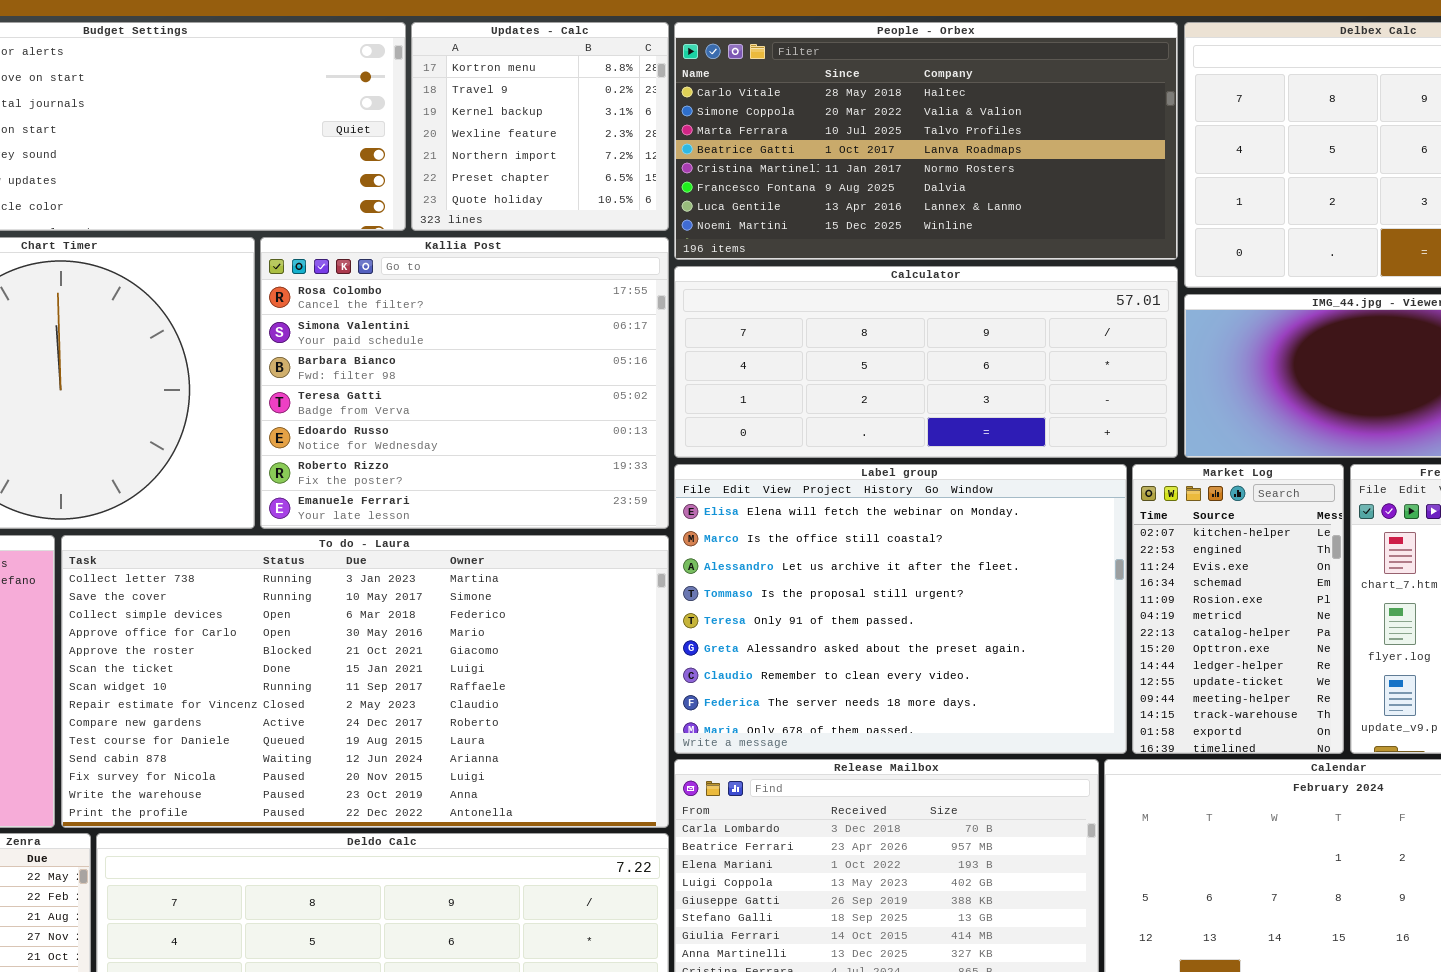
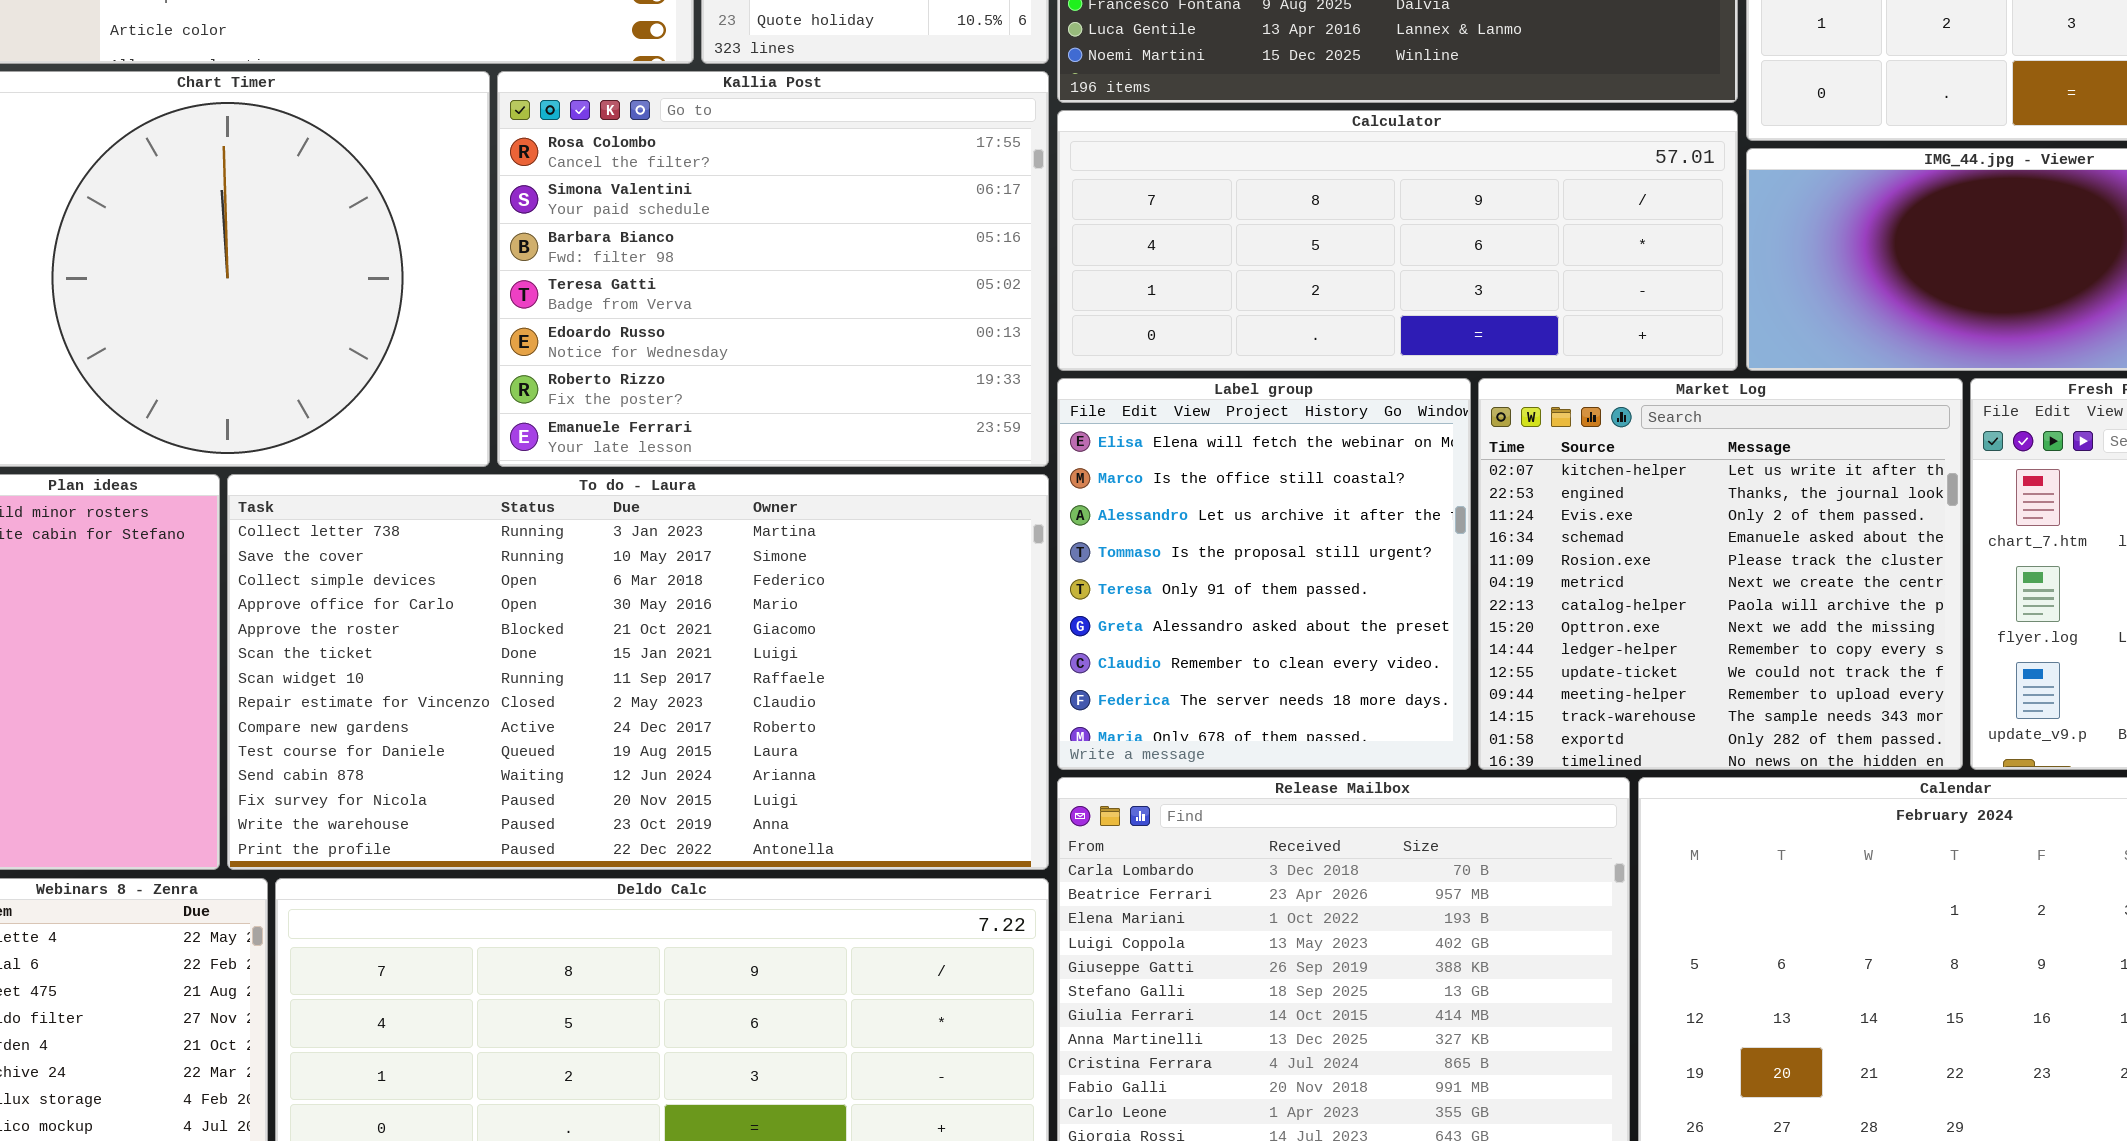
Label group: [674,464,1127,754] -> [1057,378,1471,770], resized
Market Log: [1132,464,1344,754] -> [1478,378,1963,770], resized

